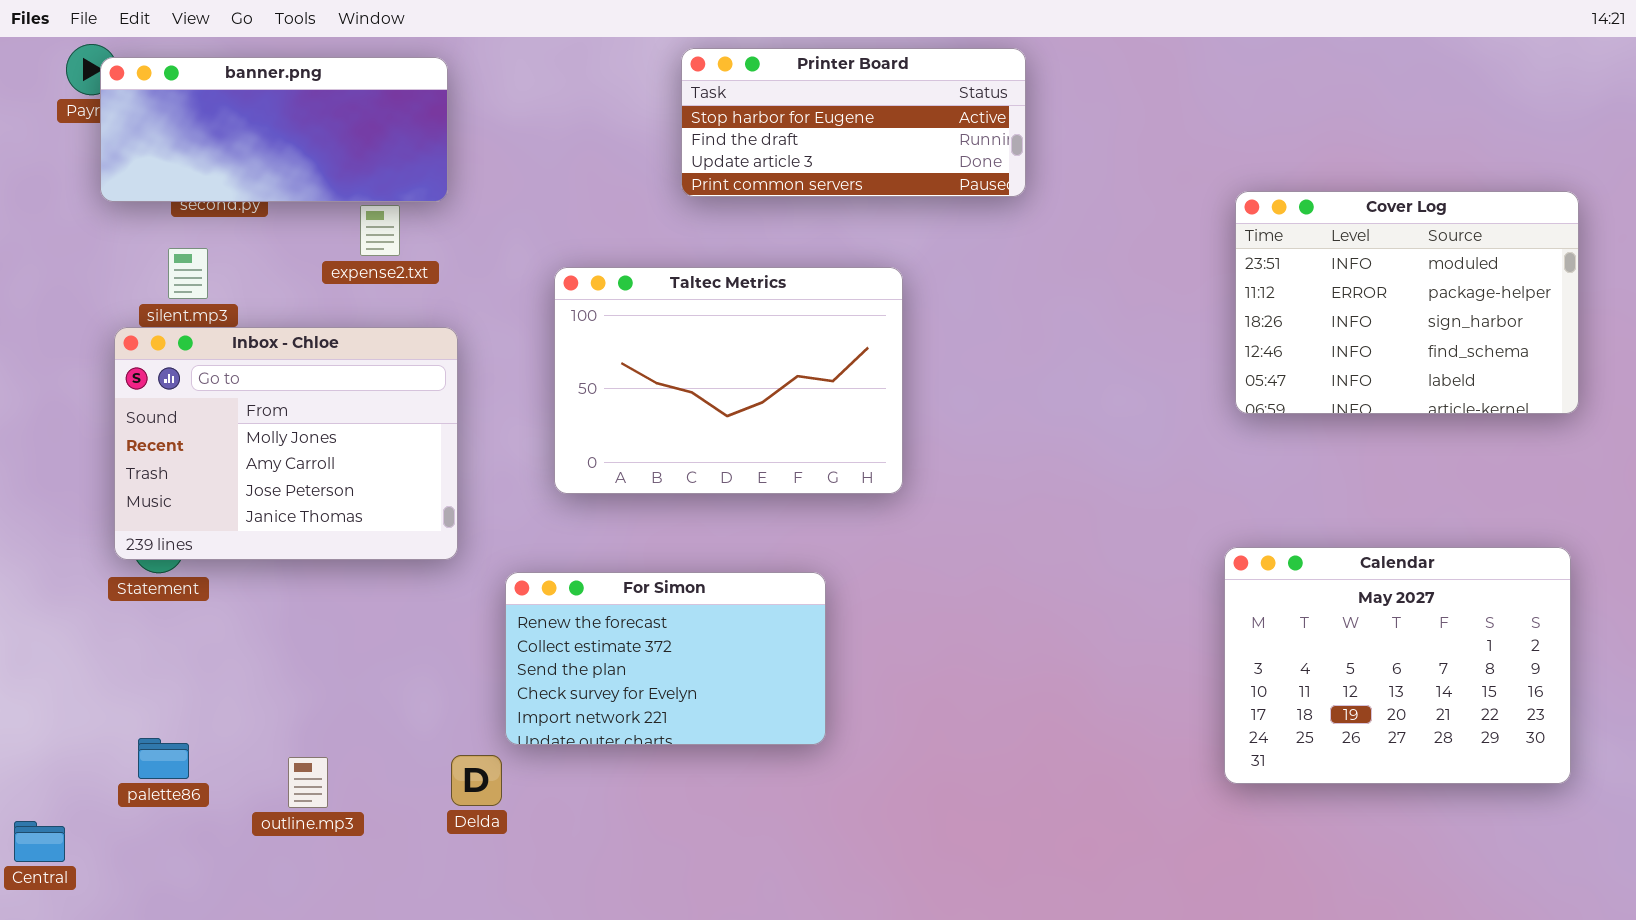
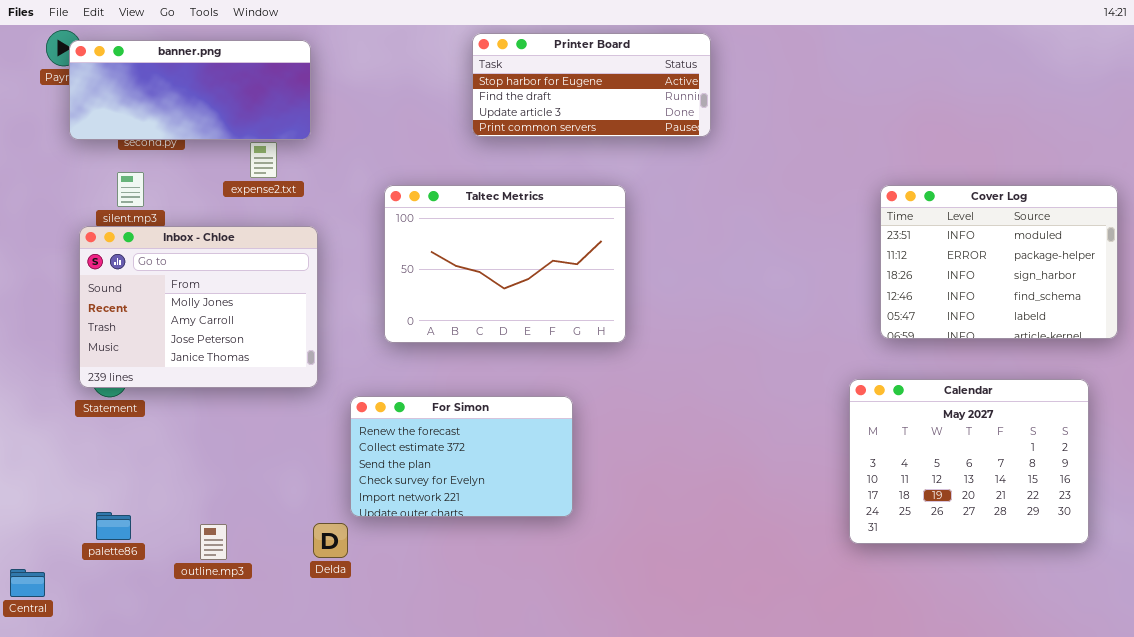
Cover Log: [1235,191,1579,414] -> [880,185,1118,339], moved

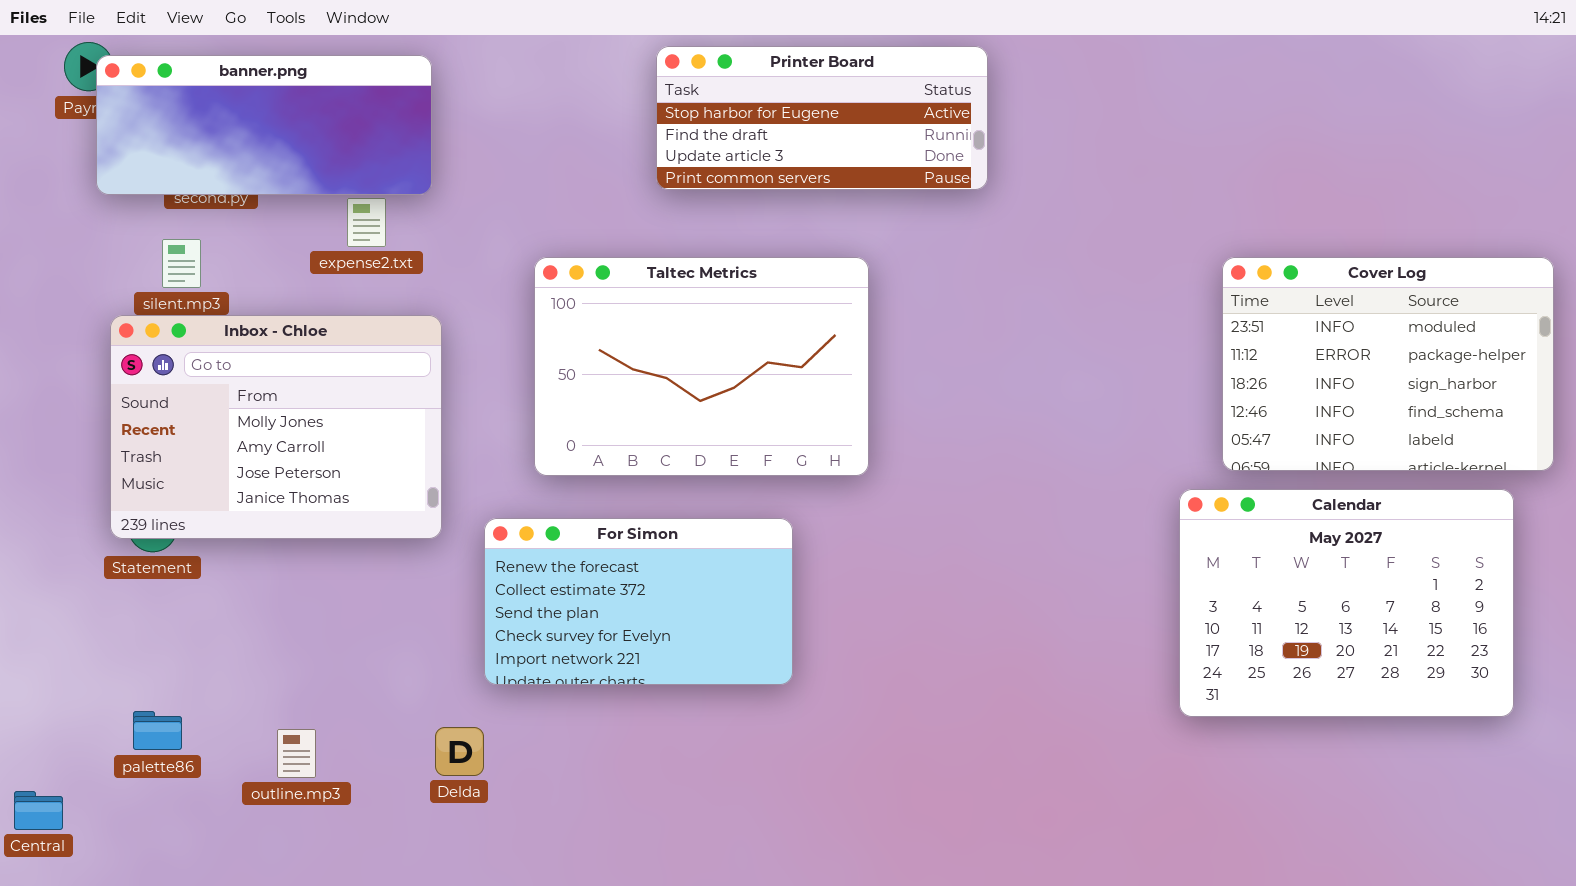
Calendar: [849,379,1089,544] -> [1179,489,1514,717], moved
For Simon: [350,396,573,517] -> [484,518,793,685], moved

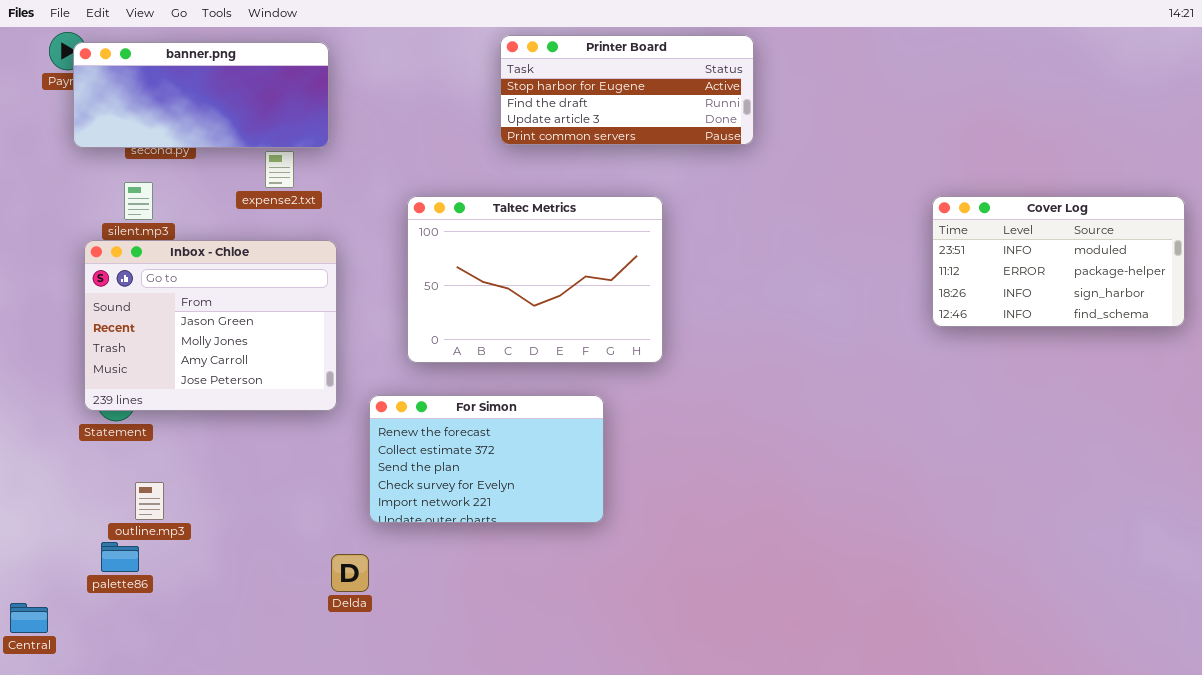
Cover Log: [1222,257,1554,471] -> [932,196,1185,327], resized
Inbox - Chloe: [110,315,442,539] -> [84,240,337,411], scrolled up 1 row
Calendar: [1179,489,1514,717] -> none, closed
outline.mp3: [277,729,316,778] -> [135,482,164,520], moved

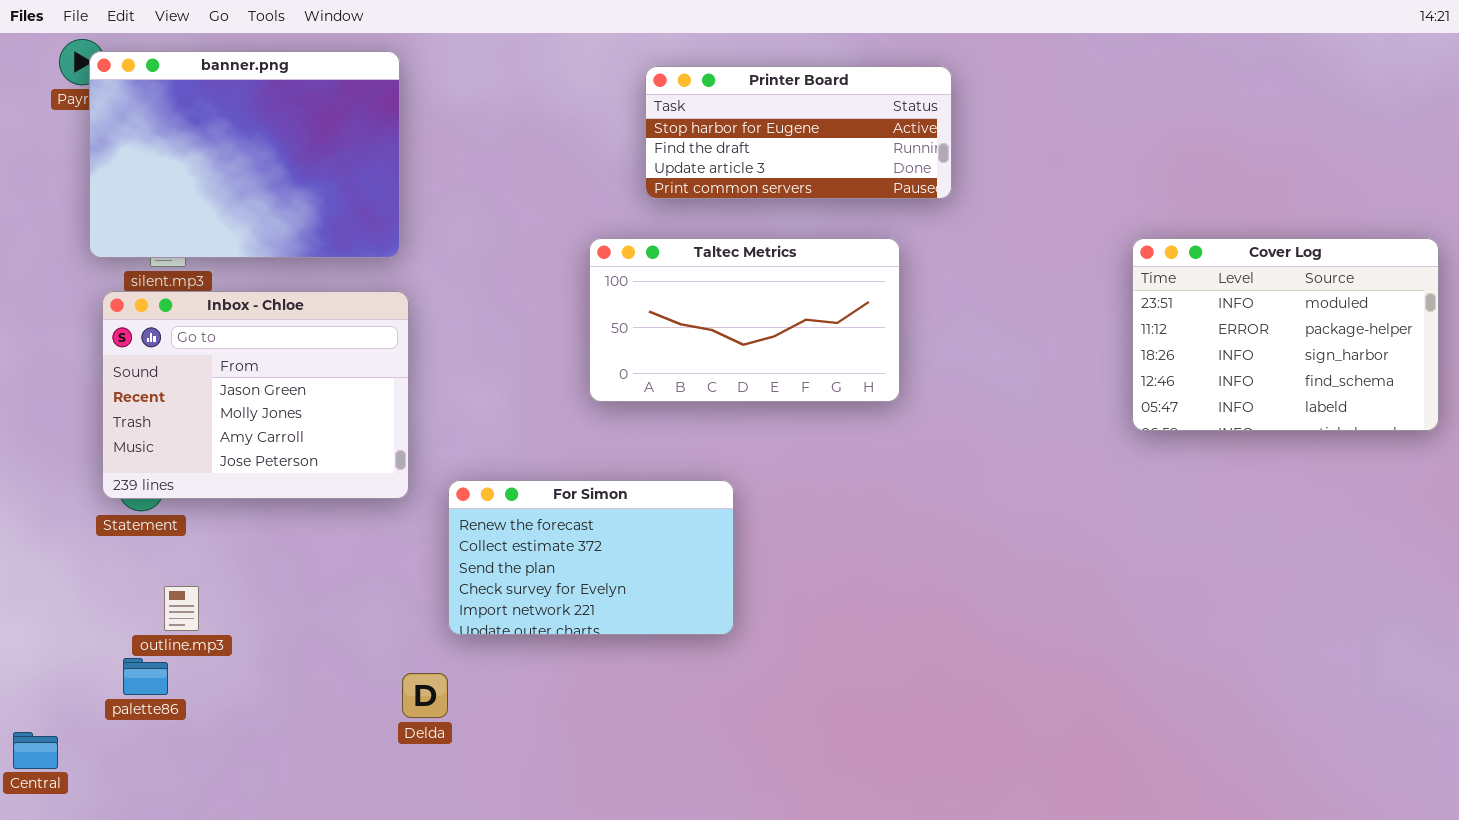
Printer Board: [500,35,754,145] -> [645,66,952,199], moved
banner.png: [73,42,329,148] -> [89,51,400,258], resized
Taltec Metrics: [407,196,663,363] -> [589,238,900,402], moved, resized
Cover Log: [932,196,1185,327] -> [1132,238,1439,431], resized

